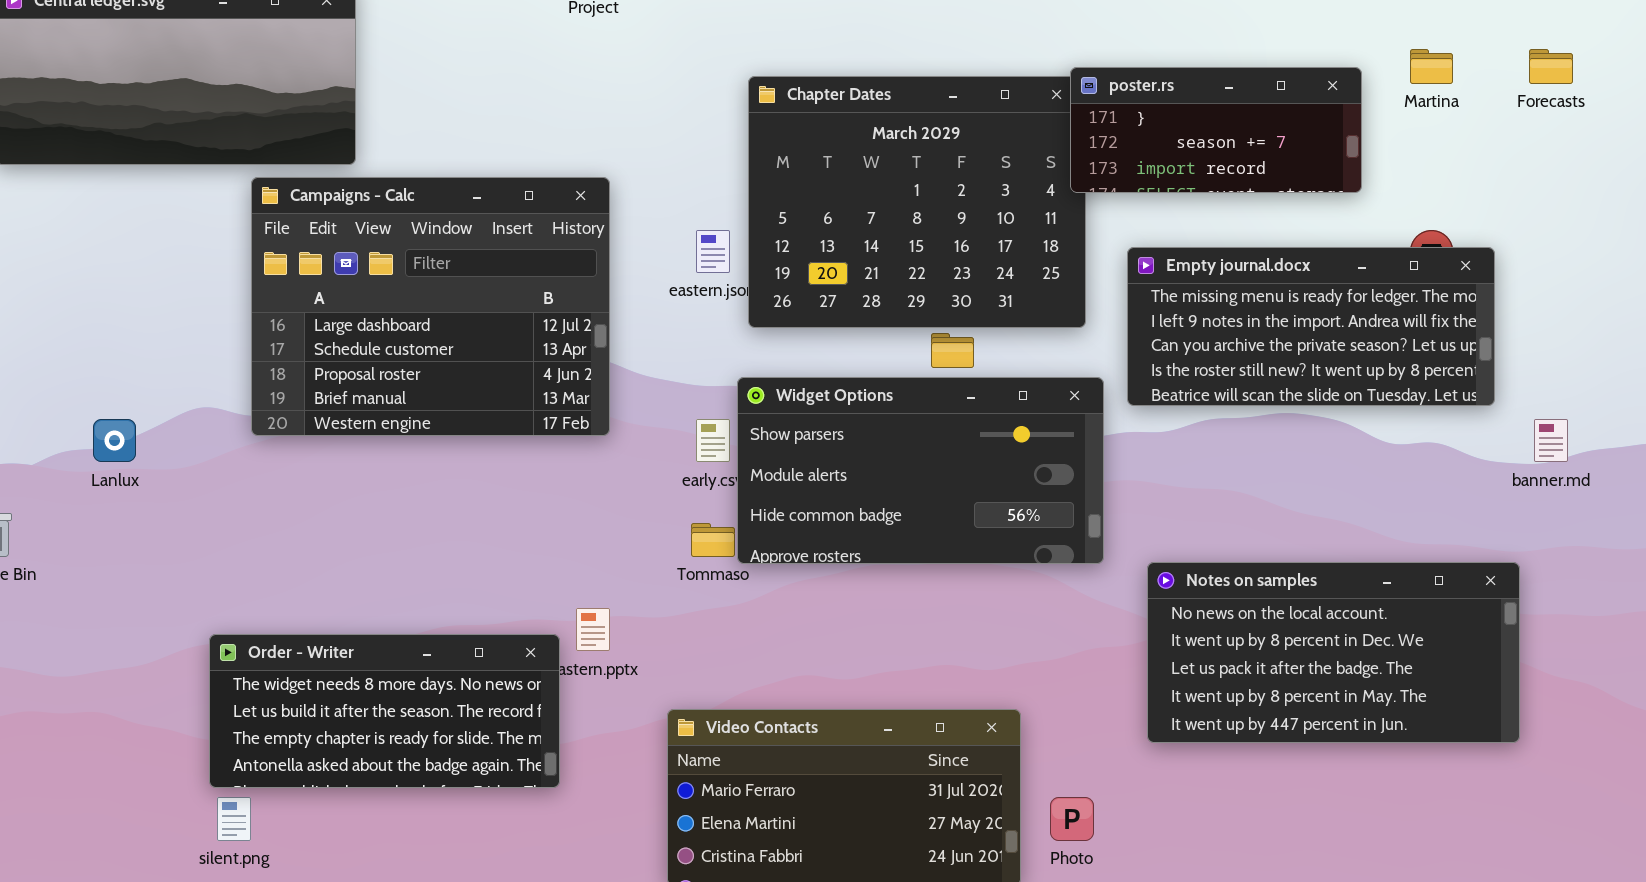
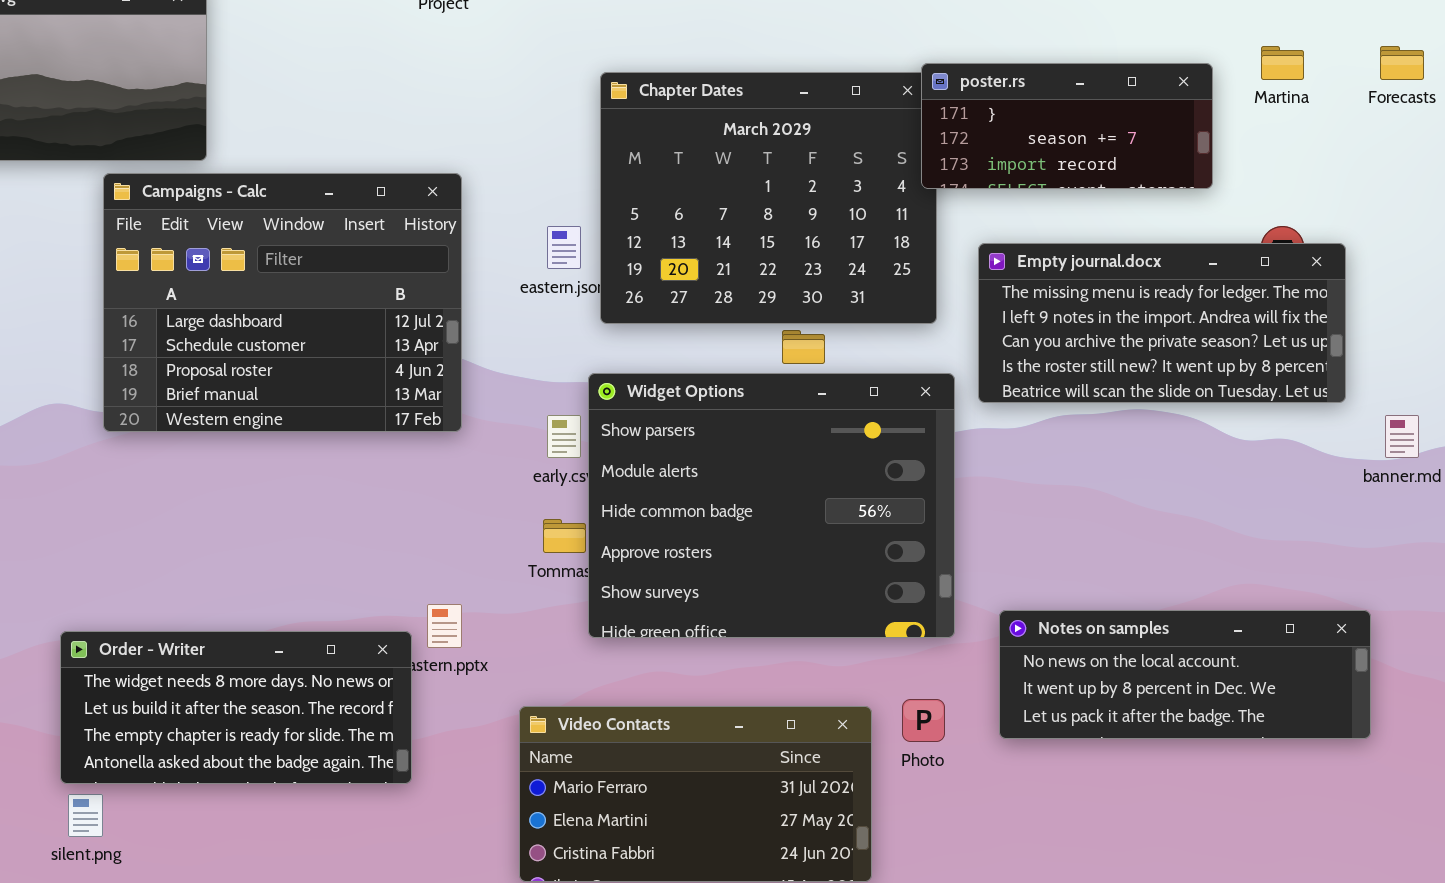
Widget Options: [737,377,1104,564] -> [588,373,955,638], resized
Notes on samples: [1147,562,1520,743] -> [999,610,1371,739], resized
Photo: [1050,797,1094,841] -> [902,699,945,742], moved

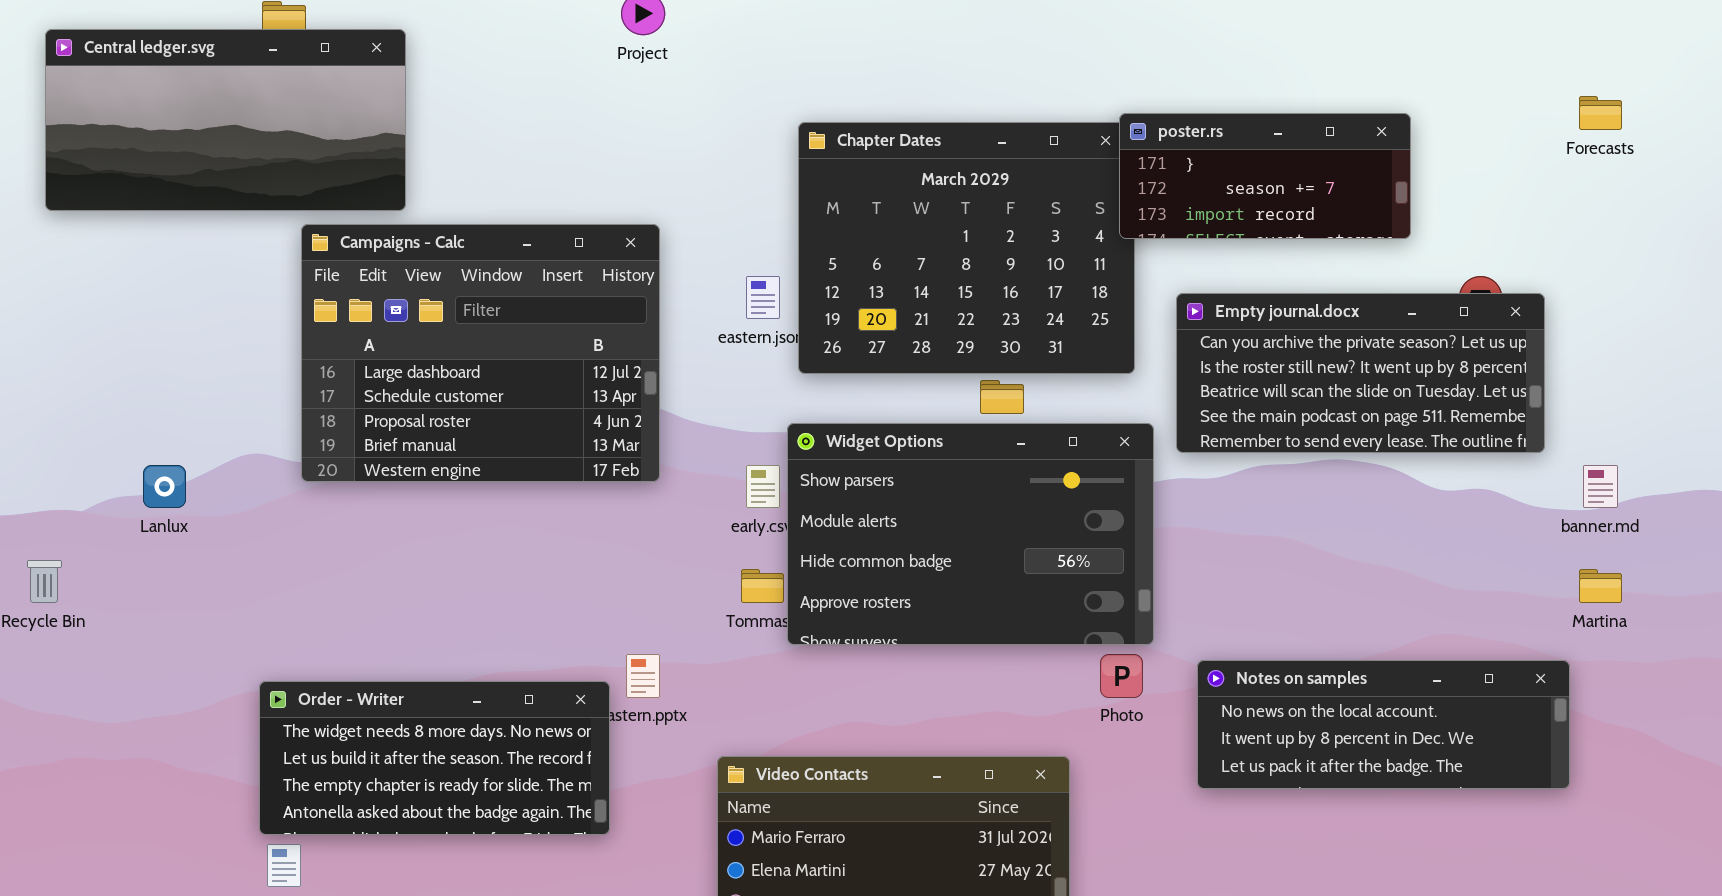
Martina: [1261,46,1304,80] -> [1579,569,1622,603], moved
Empty journal.docx: [978,243,1346,403] -> [1176,293,1545,453], scrolled down 2 rows
Widget Options: [588,373,955,638] -> [787,423,1154,645], resized
Photo: [902,699,945,742] -> [1100,654,1143,698], moved

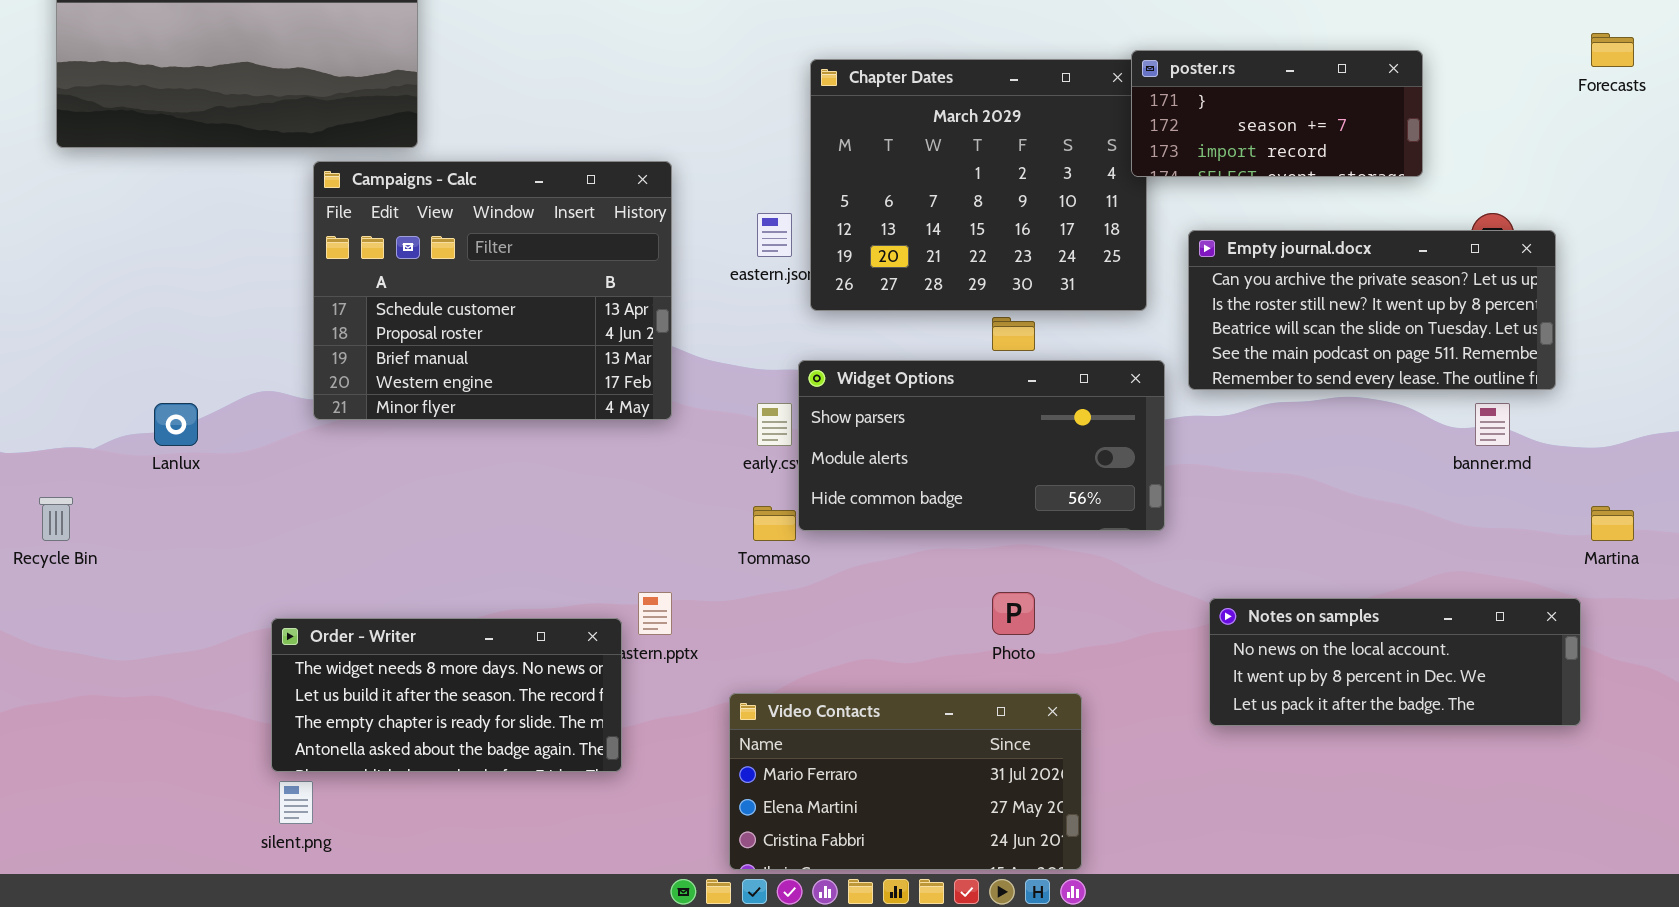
Campaigns - Calc: [301,224,660,482] -> [313,161,672,420], scrolled down 1 row
Widget Options: [787,423,1154,645] -> [798,360,1165,531], resized
banner.md: [1583,465,1618,508] -> [1475,403,1510,446], moved
Photo: [1100,654,1143,698] -> [992,592,1035,635], moved

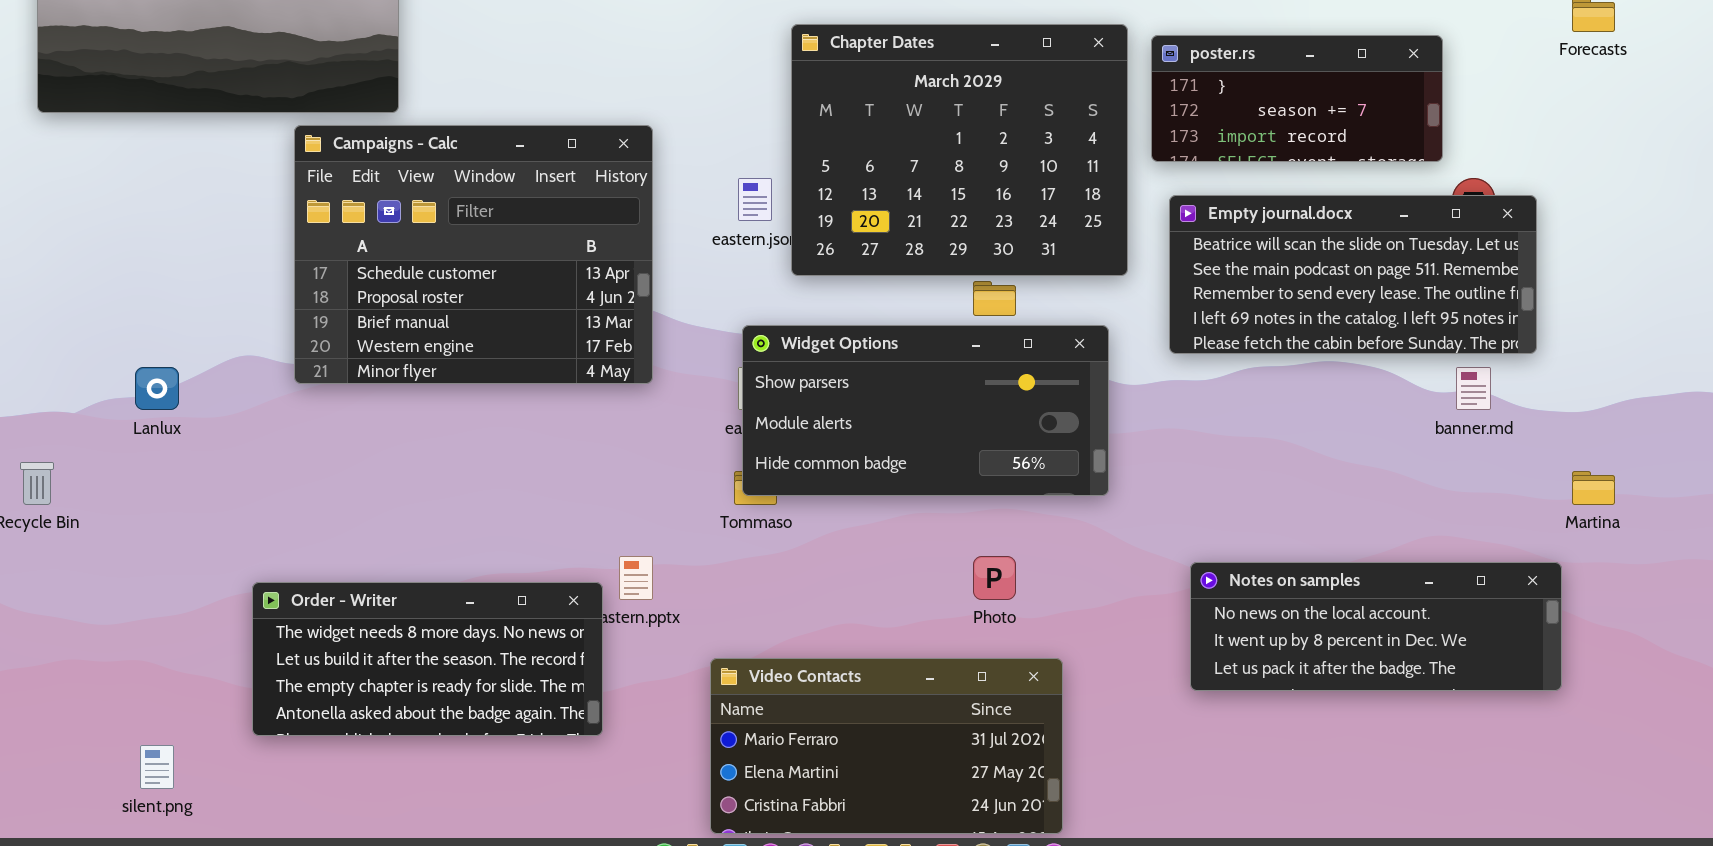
poster.rs: [1131,50,1423,177] -> [1151,35,1443,162], moved
Empty journal.docx: [1188,230,1556,390] -> [1169,195,1537,354], scrolled down 2 rows
Widget Options: [798,360,1165,531] -> [742,325,1109,496], moved
silent.png: [279,781,313,824] -> [140,745,174,789], moved

